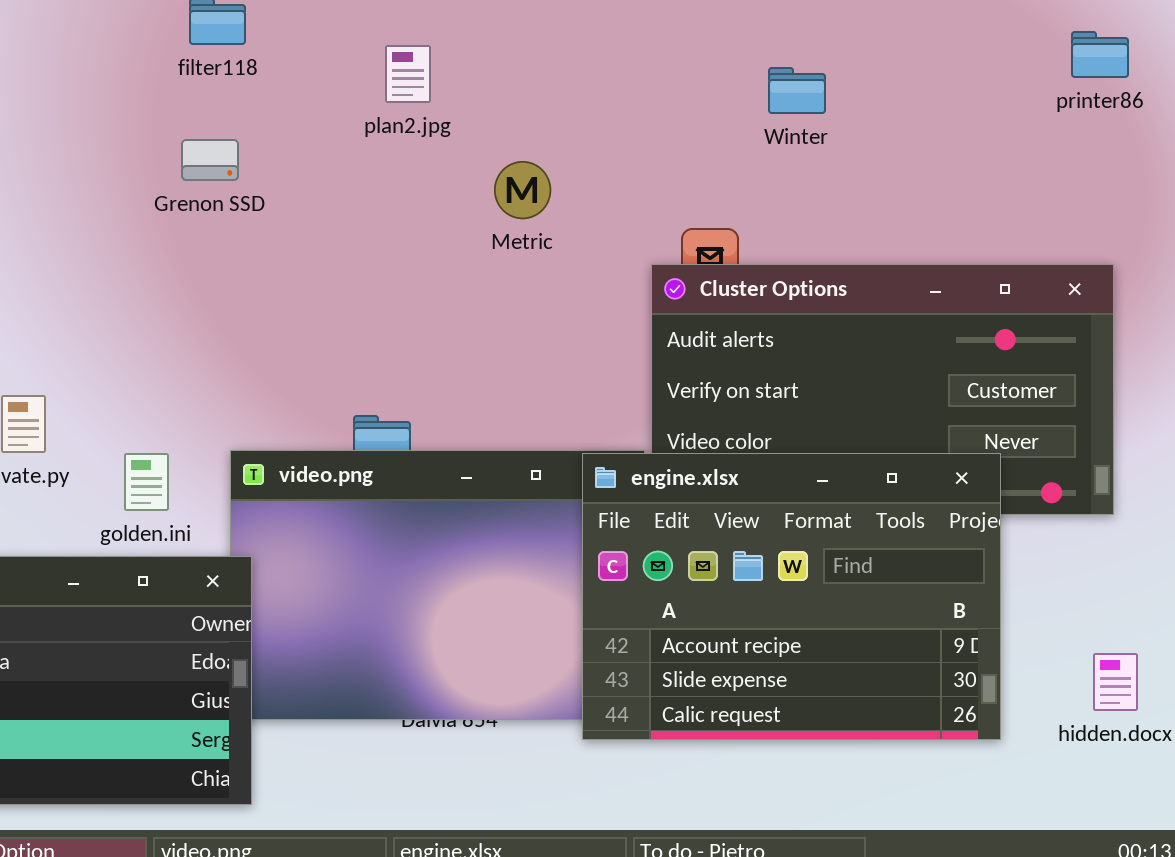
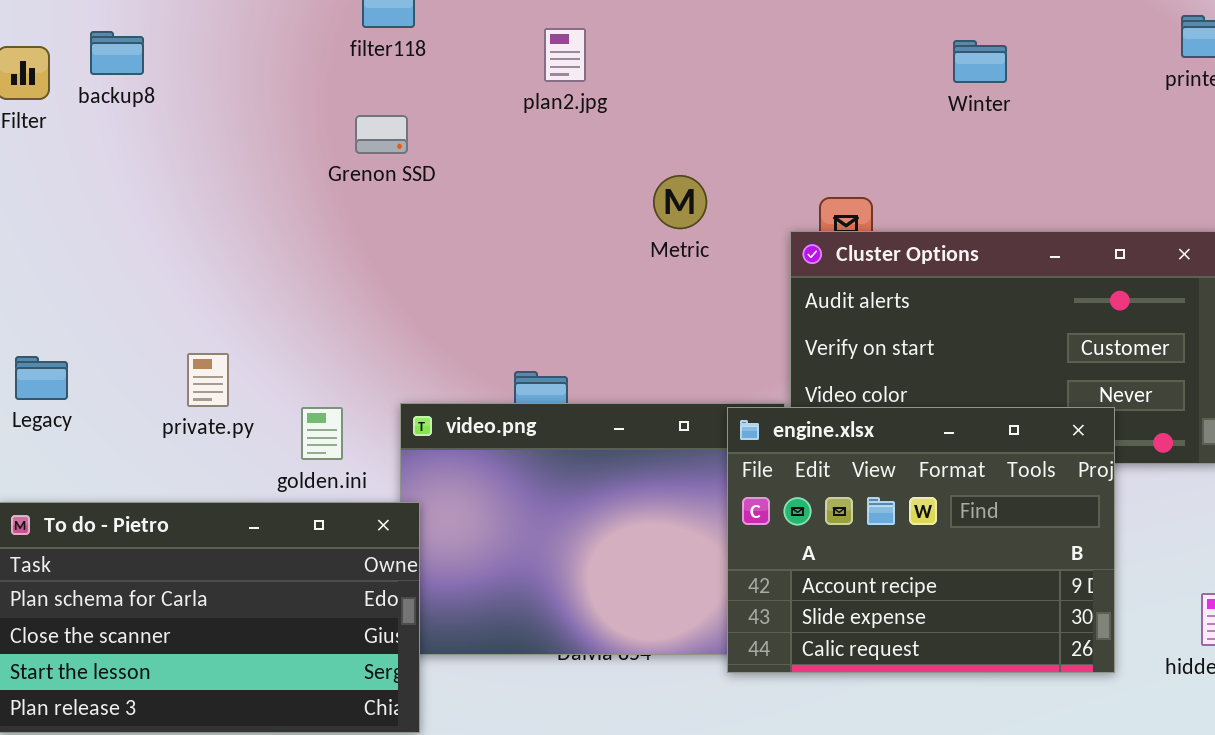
Winter: [768,67,826,114] -> [953,40,1007,83], moved
Metric: [494,161,551,219] -> [653,175,707,229], moved

